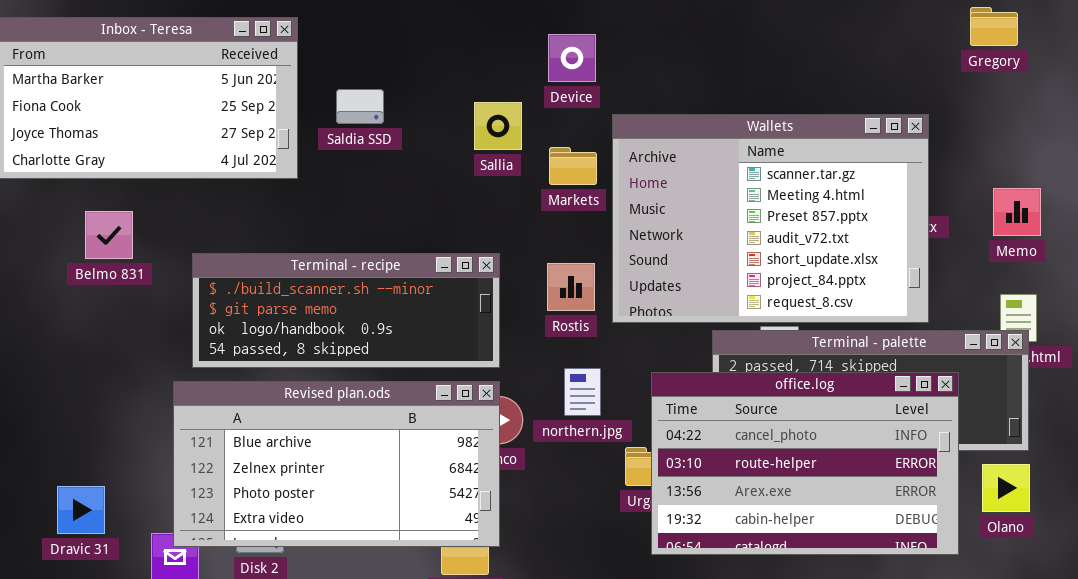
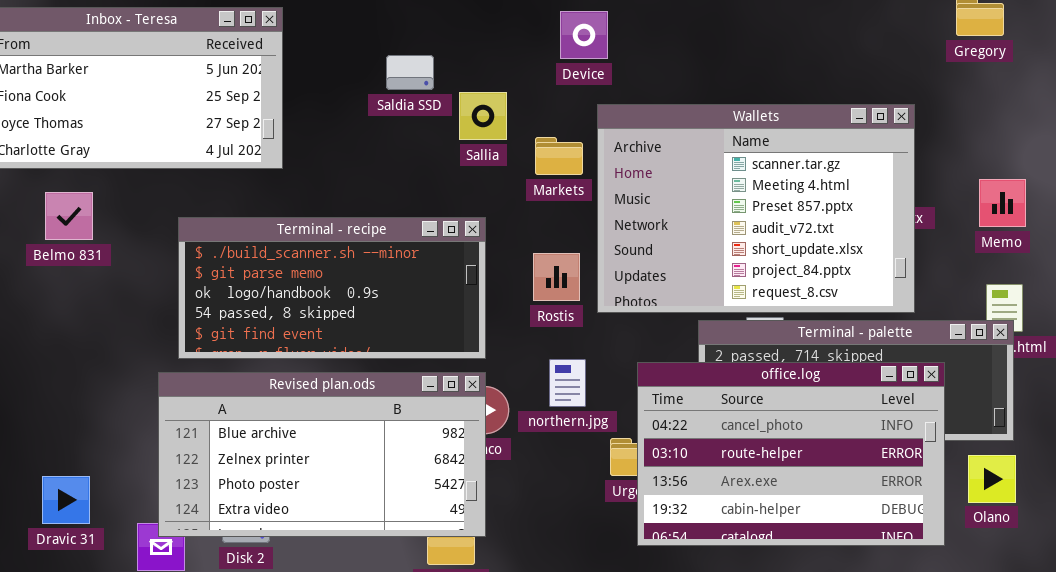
Device: [548,34,596,82] -> [560,11,608,59], moved
Saldia SSD: [336,89,384,124] -> [386,55,434,90], moved
Belmo 831: [85,211,133,259] -> [45,192,93,240], moved
Terminal - recipe: [192,253,500,368] -> [178,217,486,359], resized

